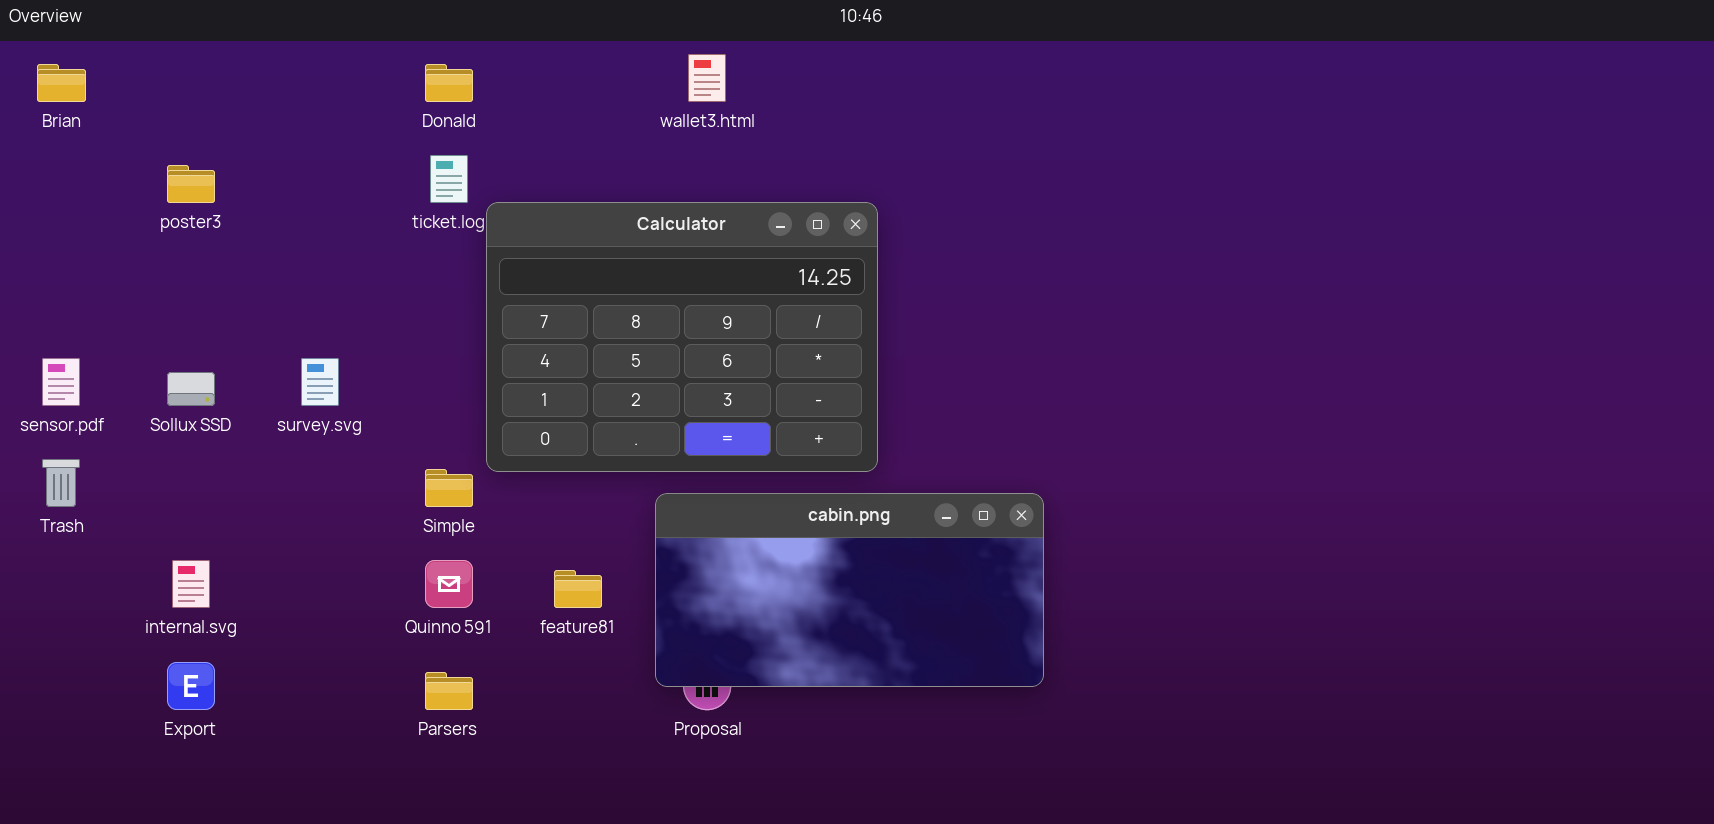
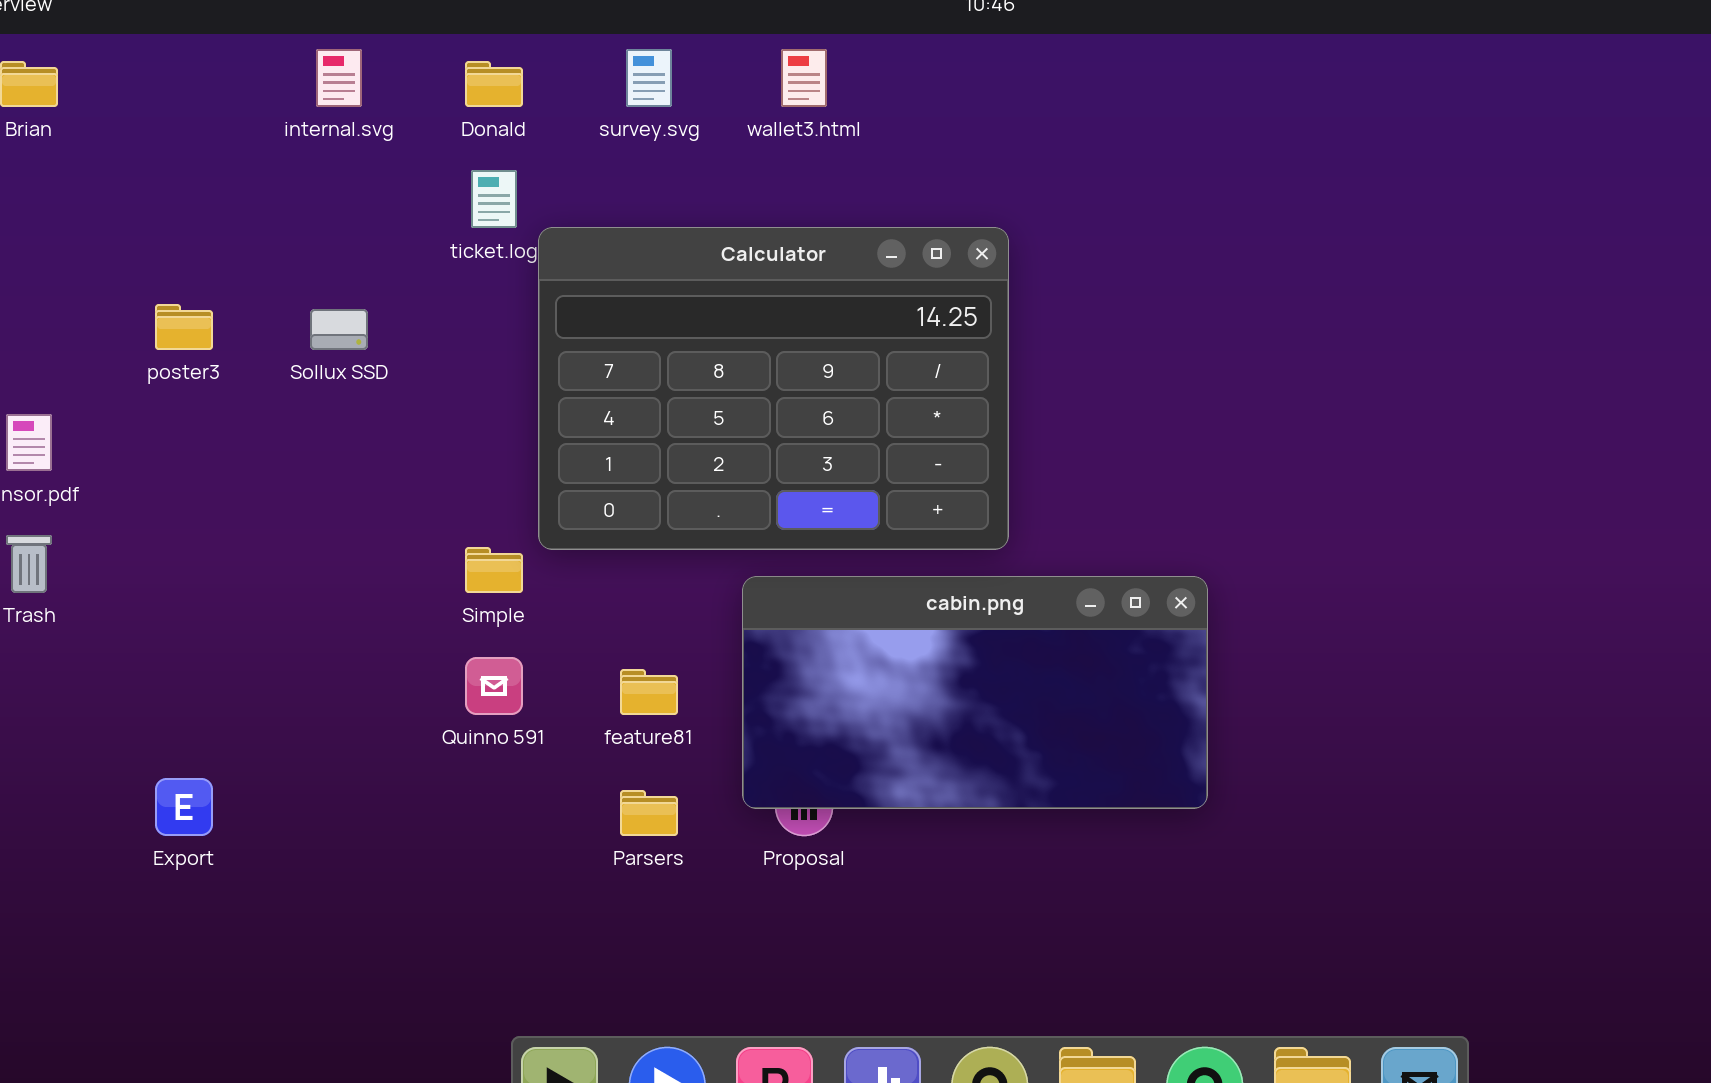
poster3: [167,165,215,203] -> [155,304,213,350], moved
survey.svg: [301,358,339,406] -> [626,49,672,107], moved
Sollux SSD: [167,372,215,406] -> [310,309,368,350], moved
internal.svg: [172,560,210,608] -> [316,49,362,107], moved
Parsers: [425,672,473,710] -> [620,790,678,836], moved

